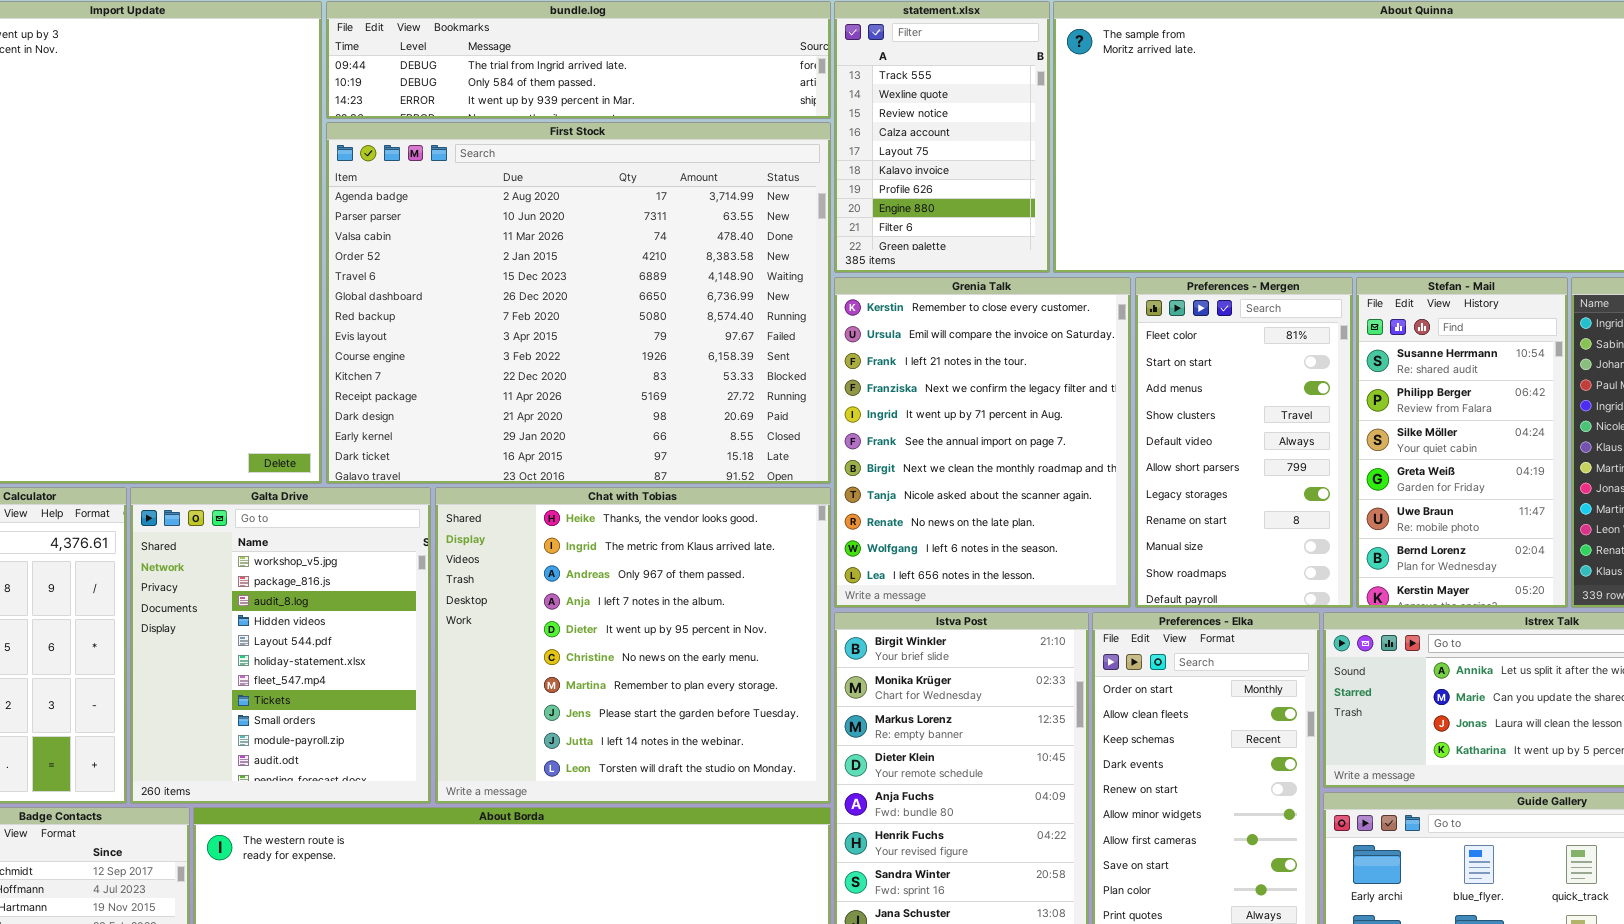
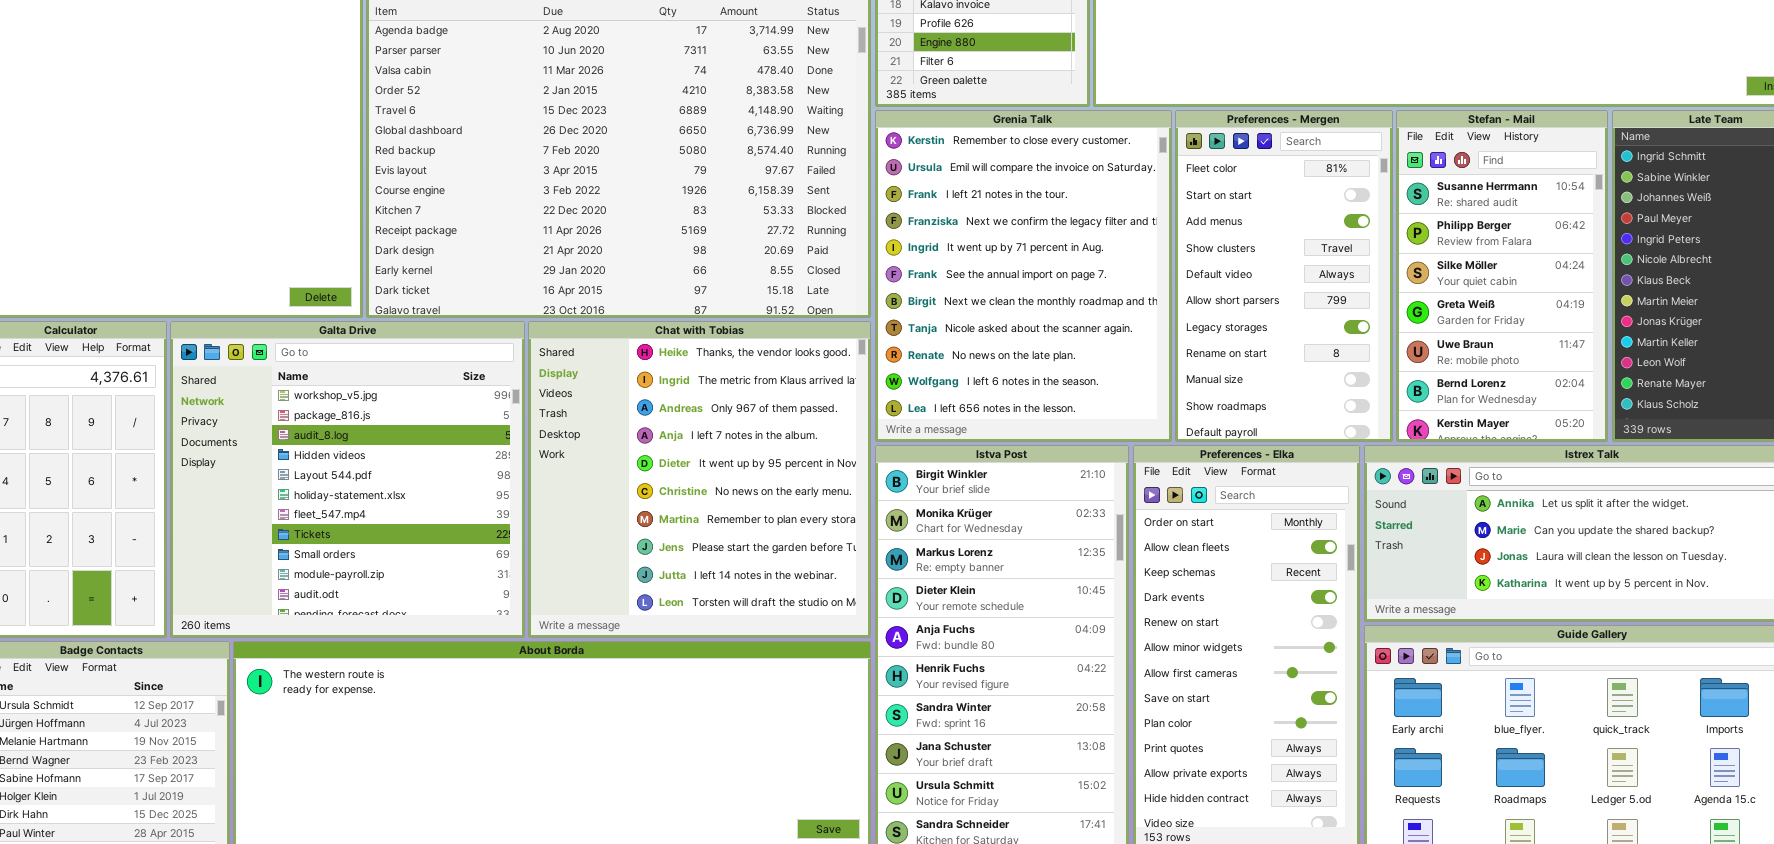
Galta Drive: [130,487,431,804] -> [170,321,525,638], resized
Chat with Tobias: [435,487,831,804] -> [528,321,871,638], resized

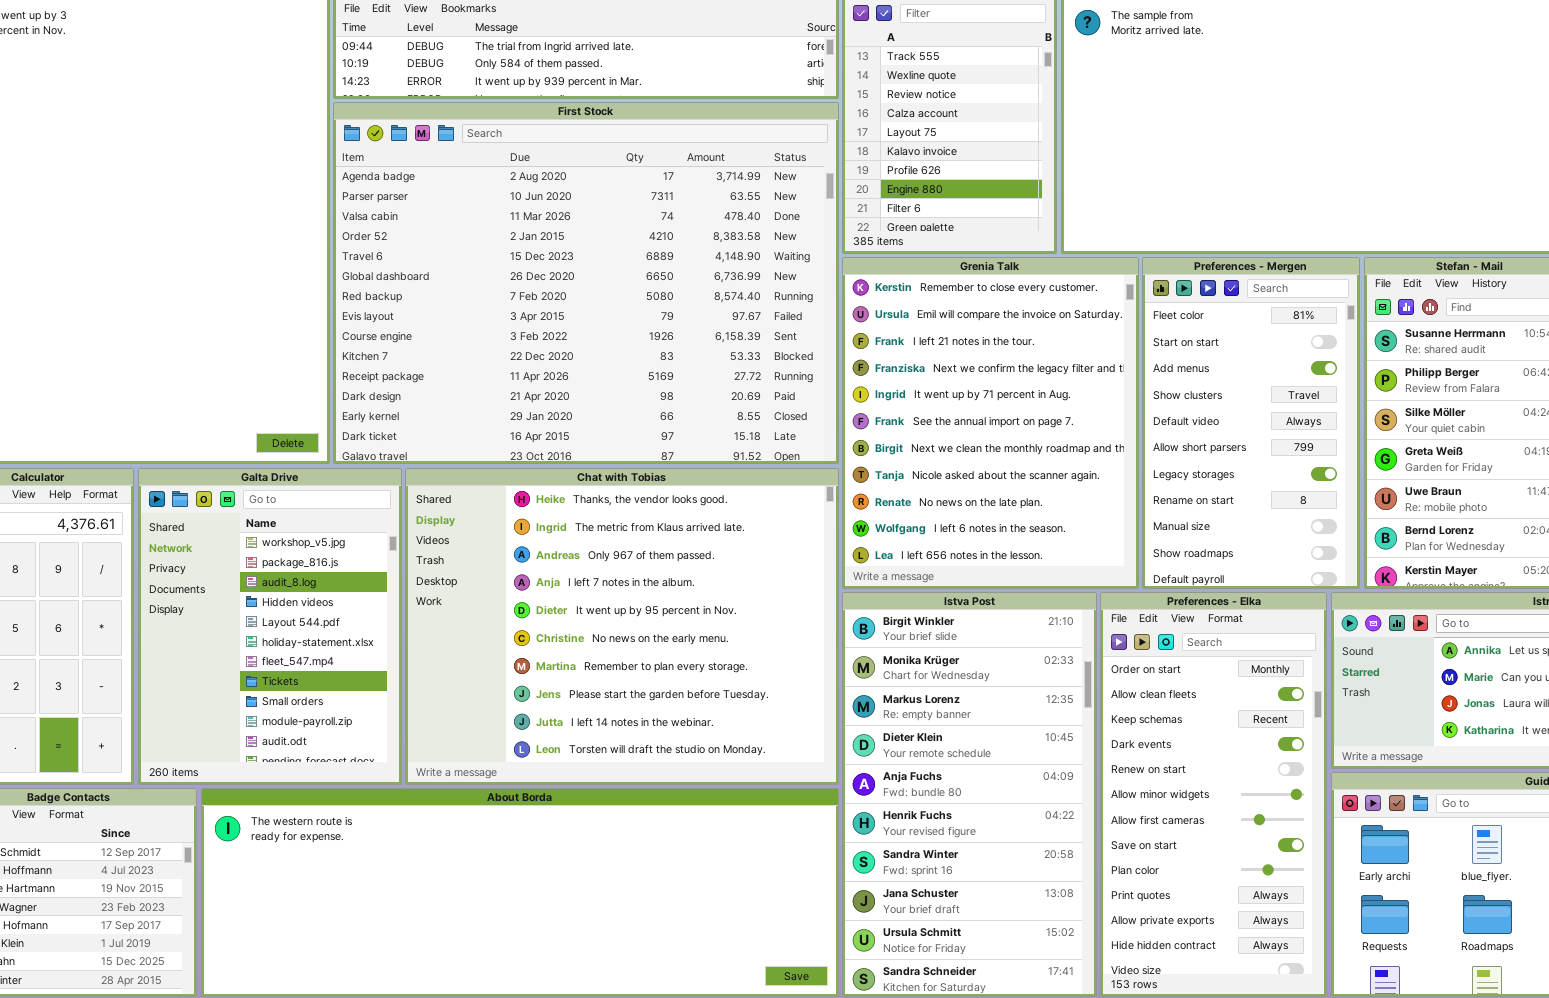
Galta Drive: [170,321,525,638] -> [138,468,402,785], resized
Chat with Tobias: [528,321,871,638] -> [405,468,839,785], resized

